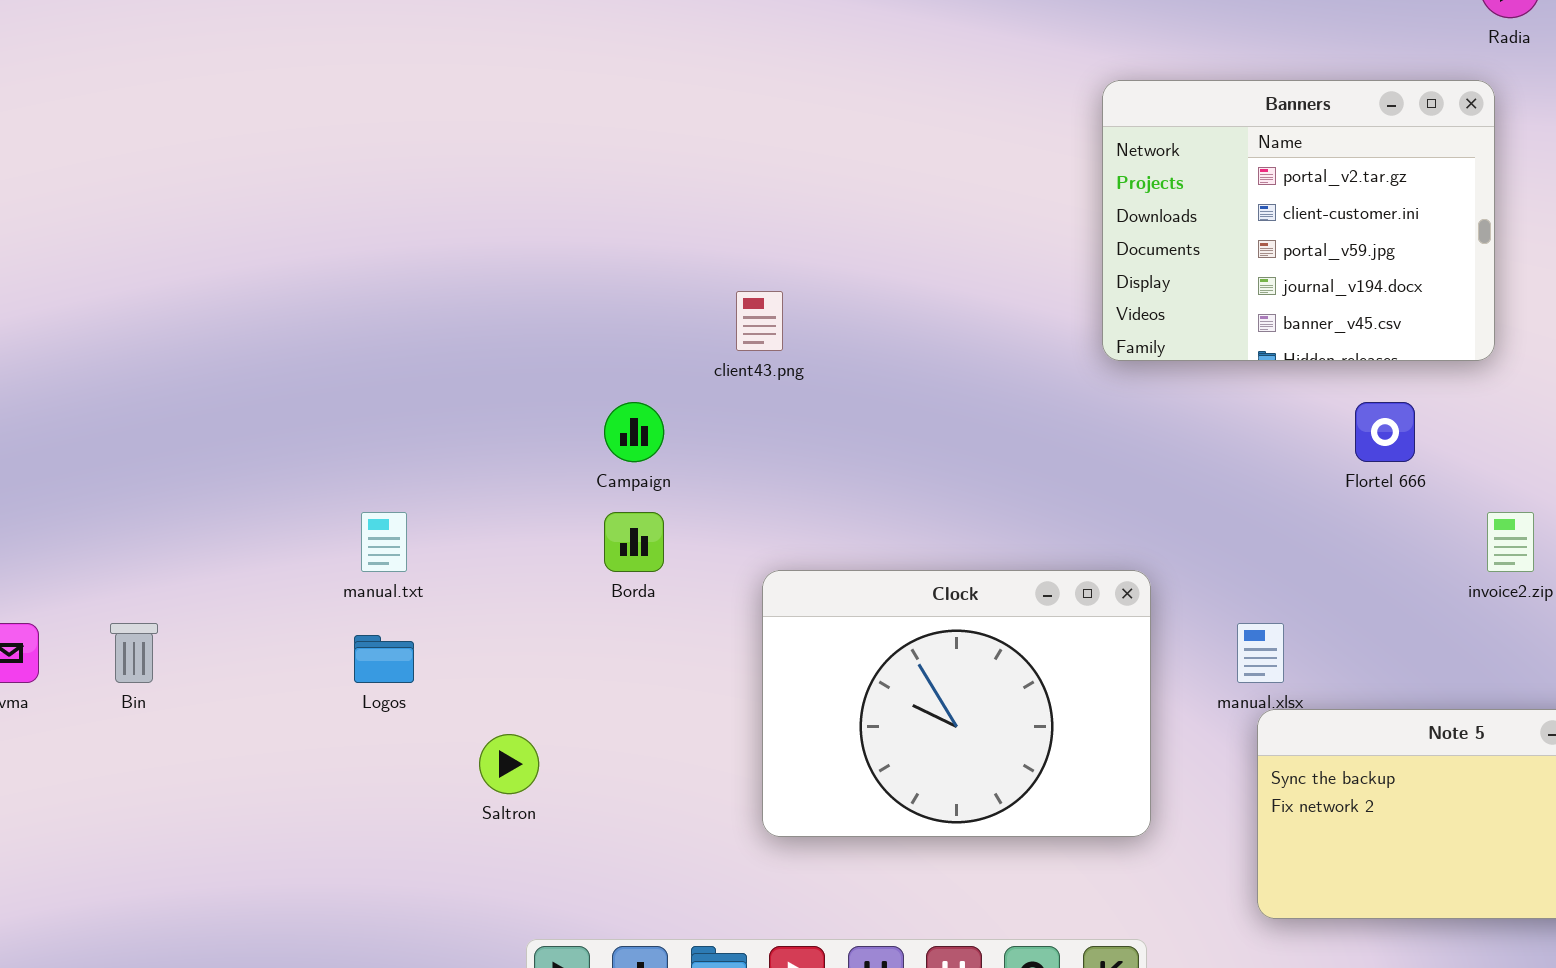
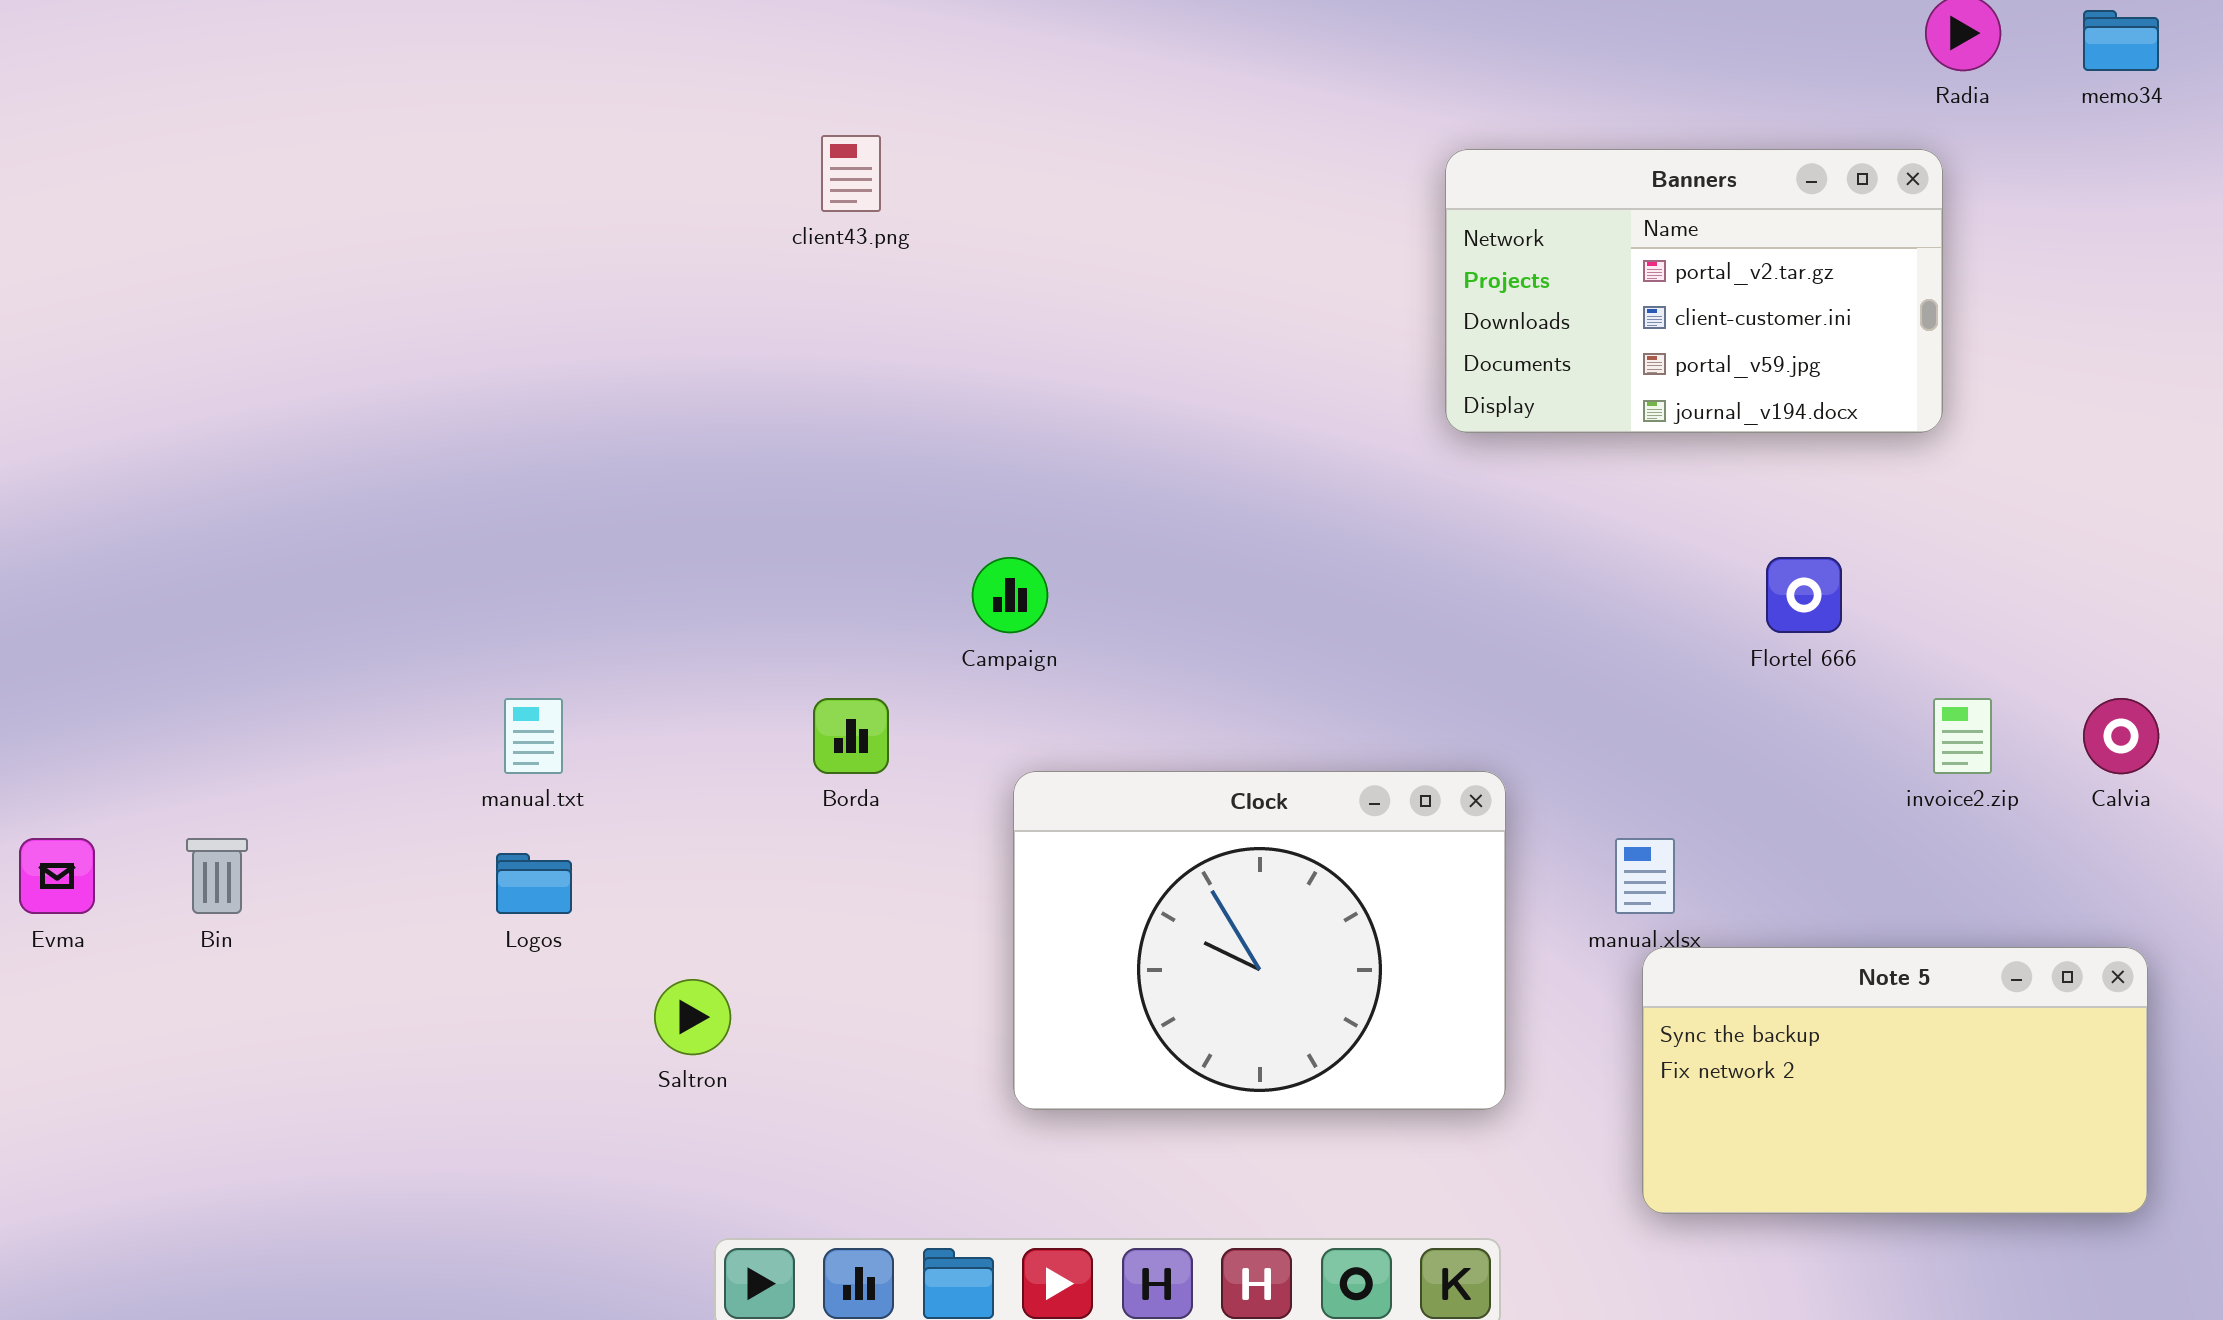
Banners: [1102,80,1495,361] -> [1445,149,1943,433], resized
client43.png: [736,291,783,351] -> [821,135,881,212], moved
Campaign: [604,402,664,462] -> [972,557,1048,633], moved

